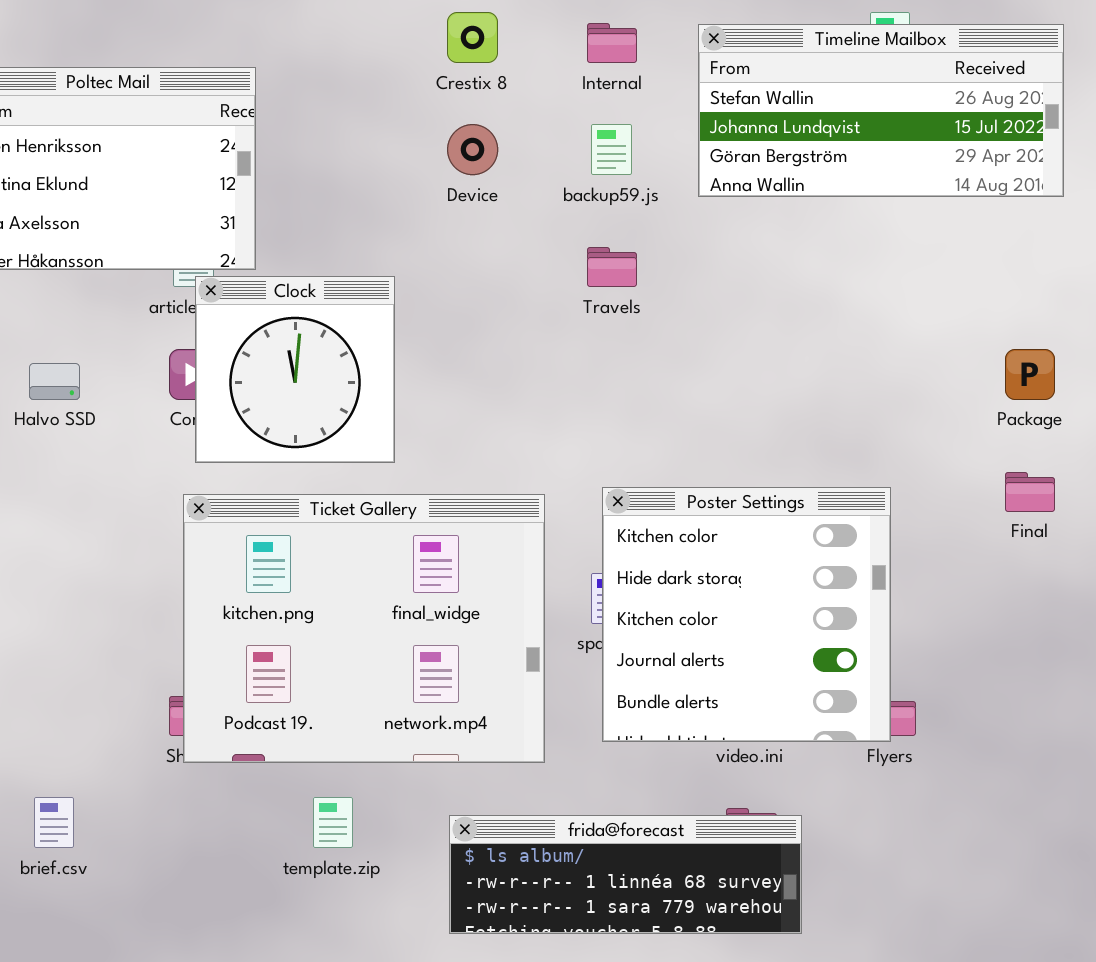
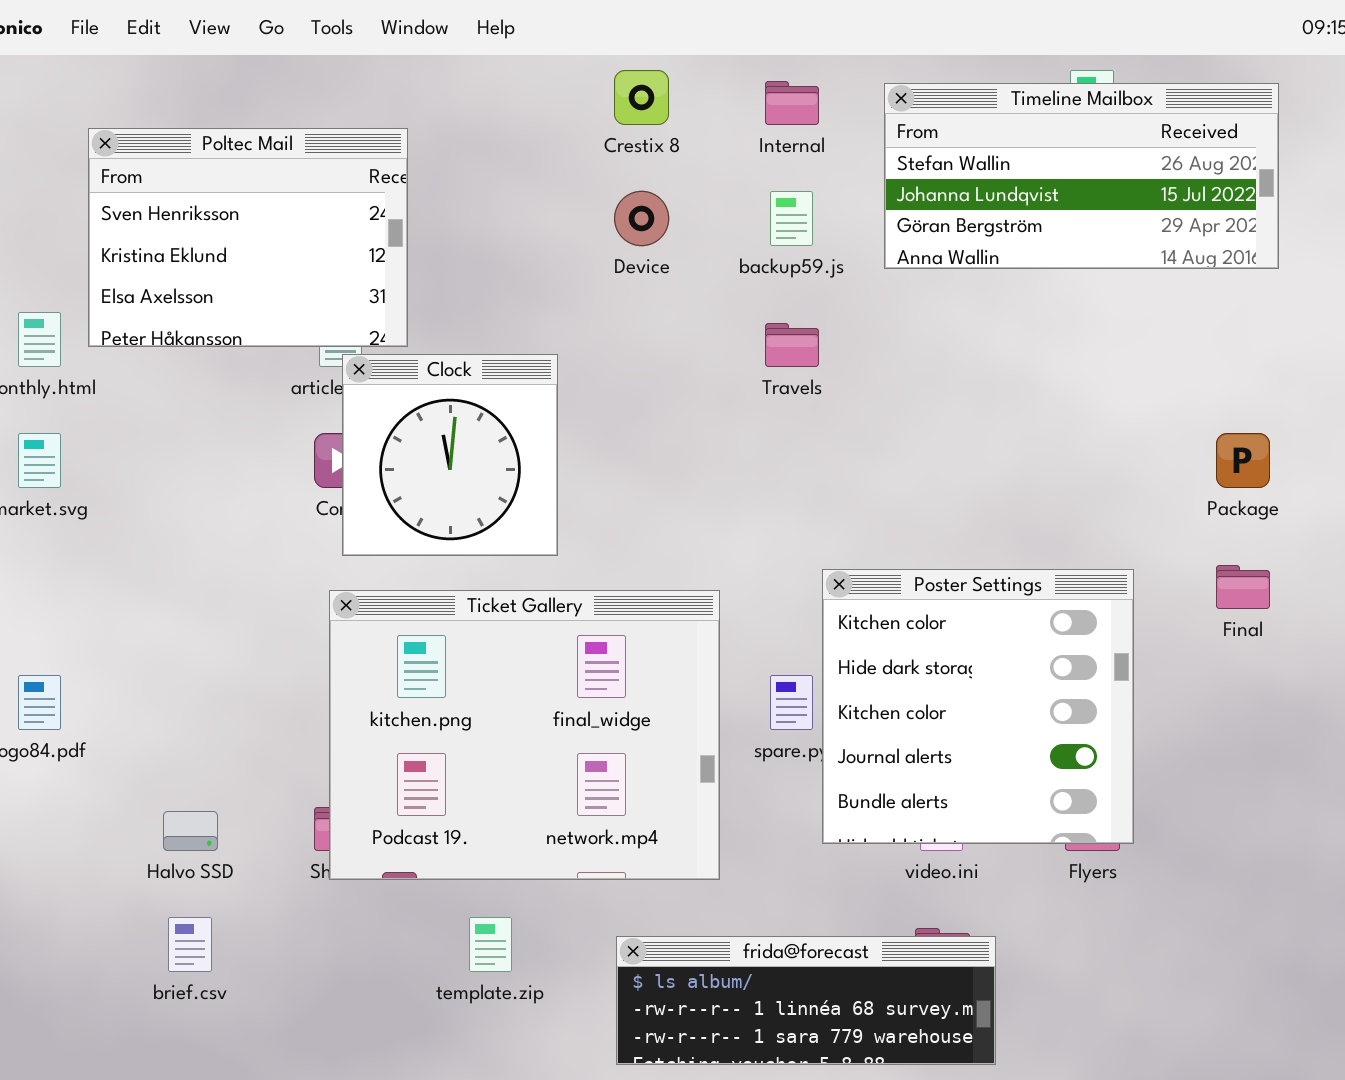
Halvo SSD: [29,363,80,400] -> [163,811,218,851], moved
Poster Settings: [602,487,891,742] -> [822,569,1134,844], moved

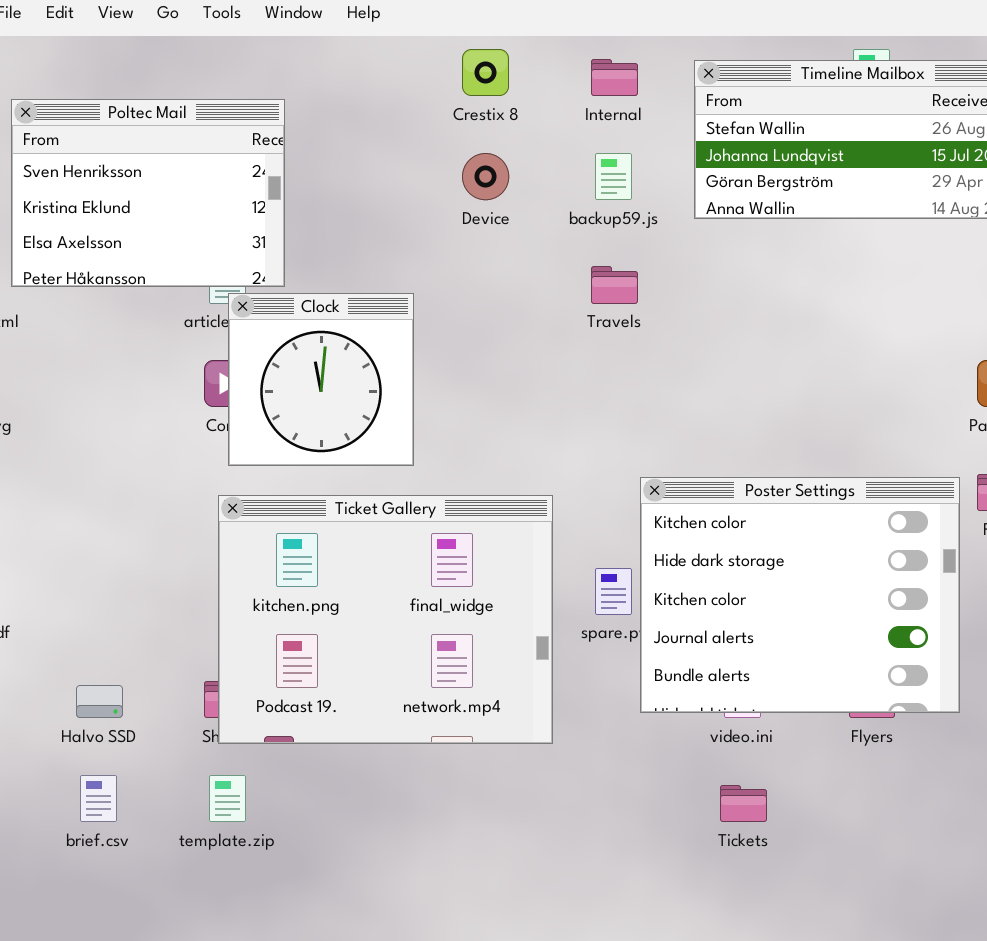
Poster Settings: [822,569,1134,844] -> [640,477,960,713], resized
template.zip: [469,917,512,972] -> [209,775,246,822], moved
frida@forecast: [616,936,996,1065] -> none, closed

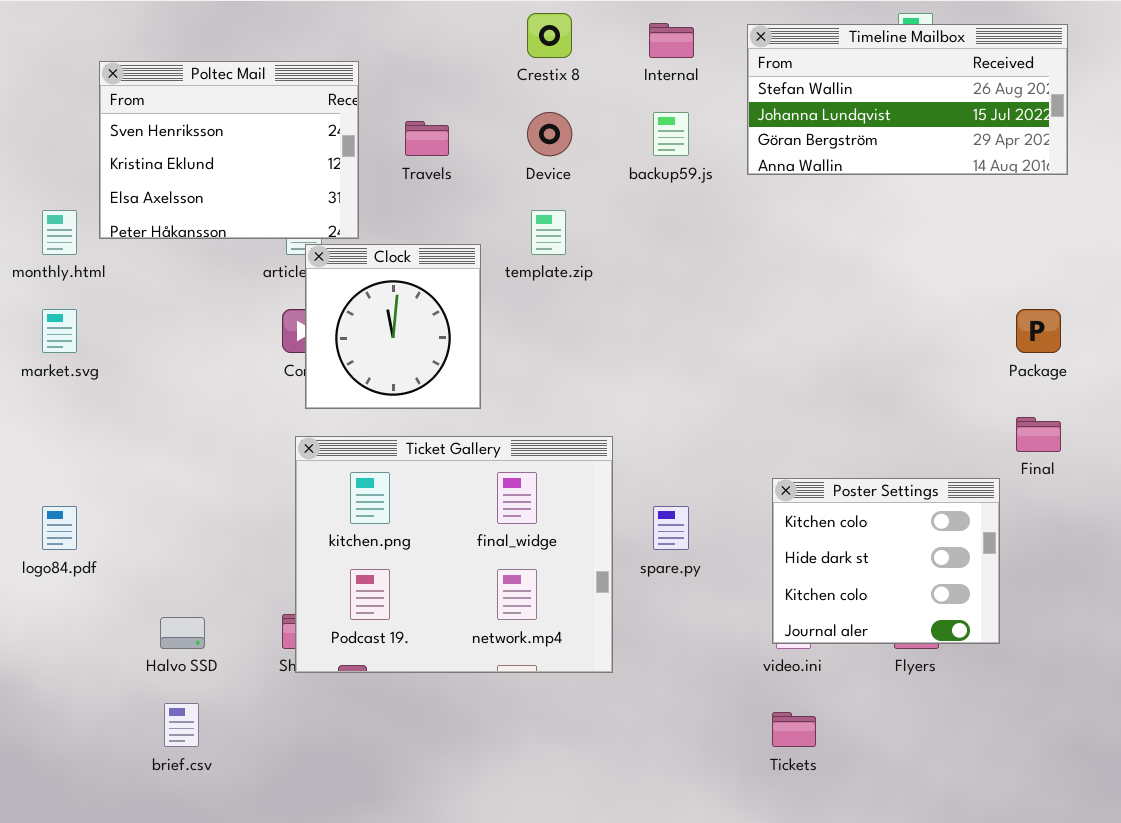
Travels: [591,266,638,304] -> [405,121,449,156], moved
Poster Settings: [640,477,960,713] -> [772,478,1000,644], resized
template.zip: [209,775,246,822] -> [531,210,566,255], moved

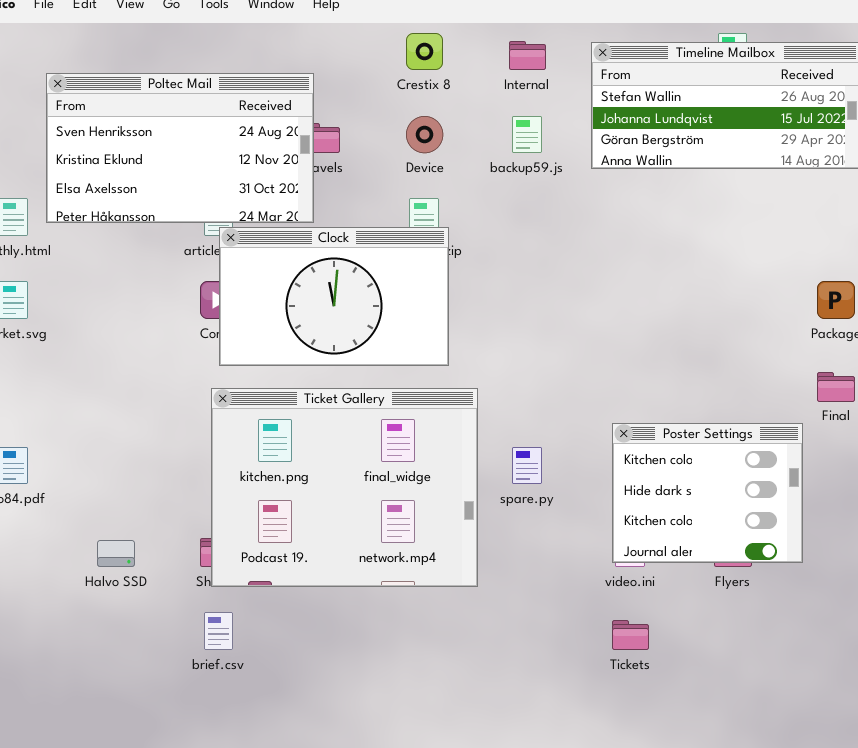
Poltec Mail: [99,61,359,239] -> [46,73,314,223], resized
Clock: [305,244,481,409] -> [219,227,449,366], resized
brief.csv: [164,703,199,747] -> [204,612,233,650], moved

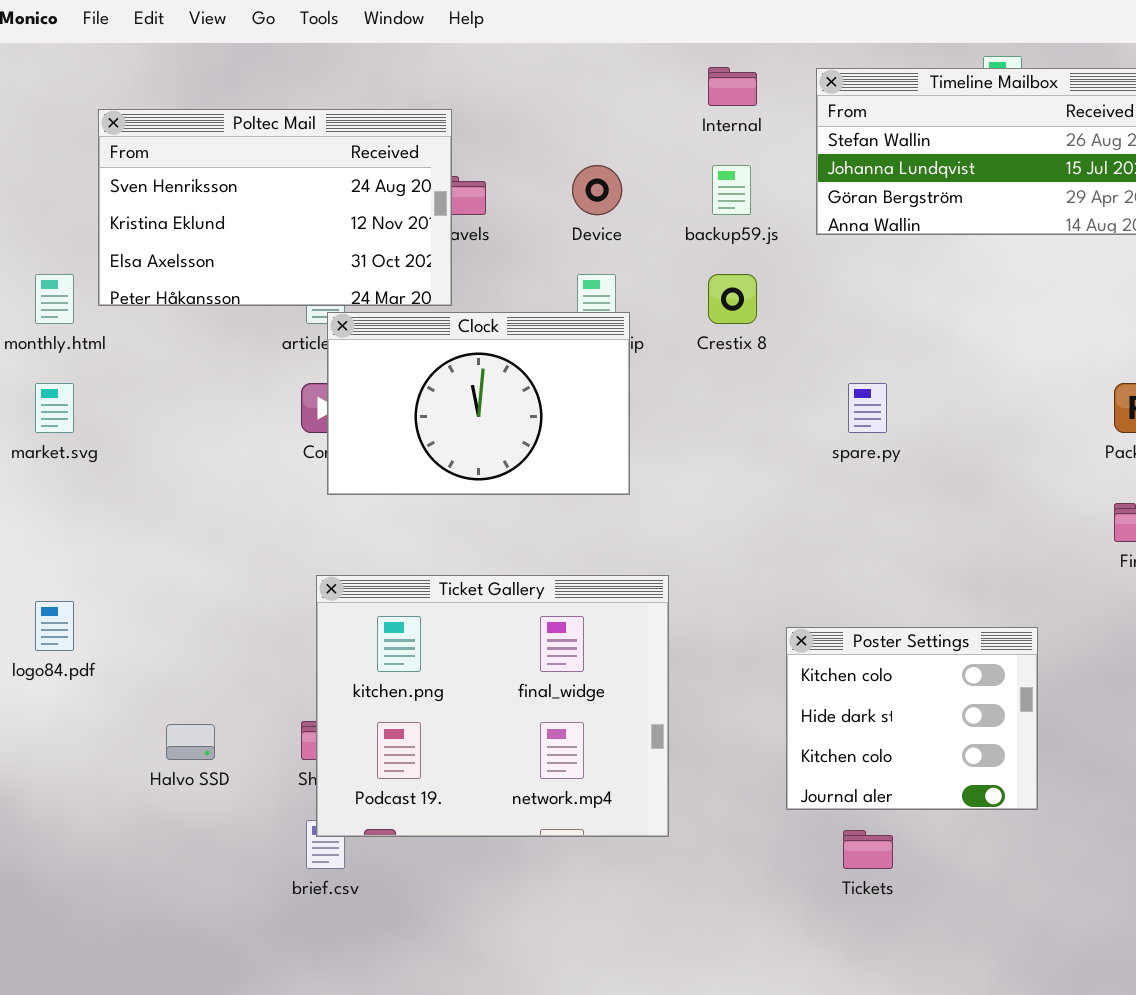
Crestix 8: [406,33,443,70] -> [708,274,757,324], moved
Ticket Gallery: [211,388,478,587] -> [316,575,669,837], moved
Poster Settings: [612,423,803,563] -> [786,627,1038,810], moved
spare.py: [512,447,542,484] -> [848,383,887,433], moved

